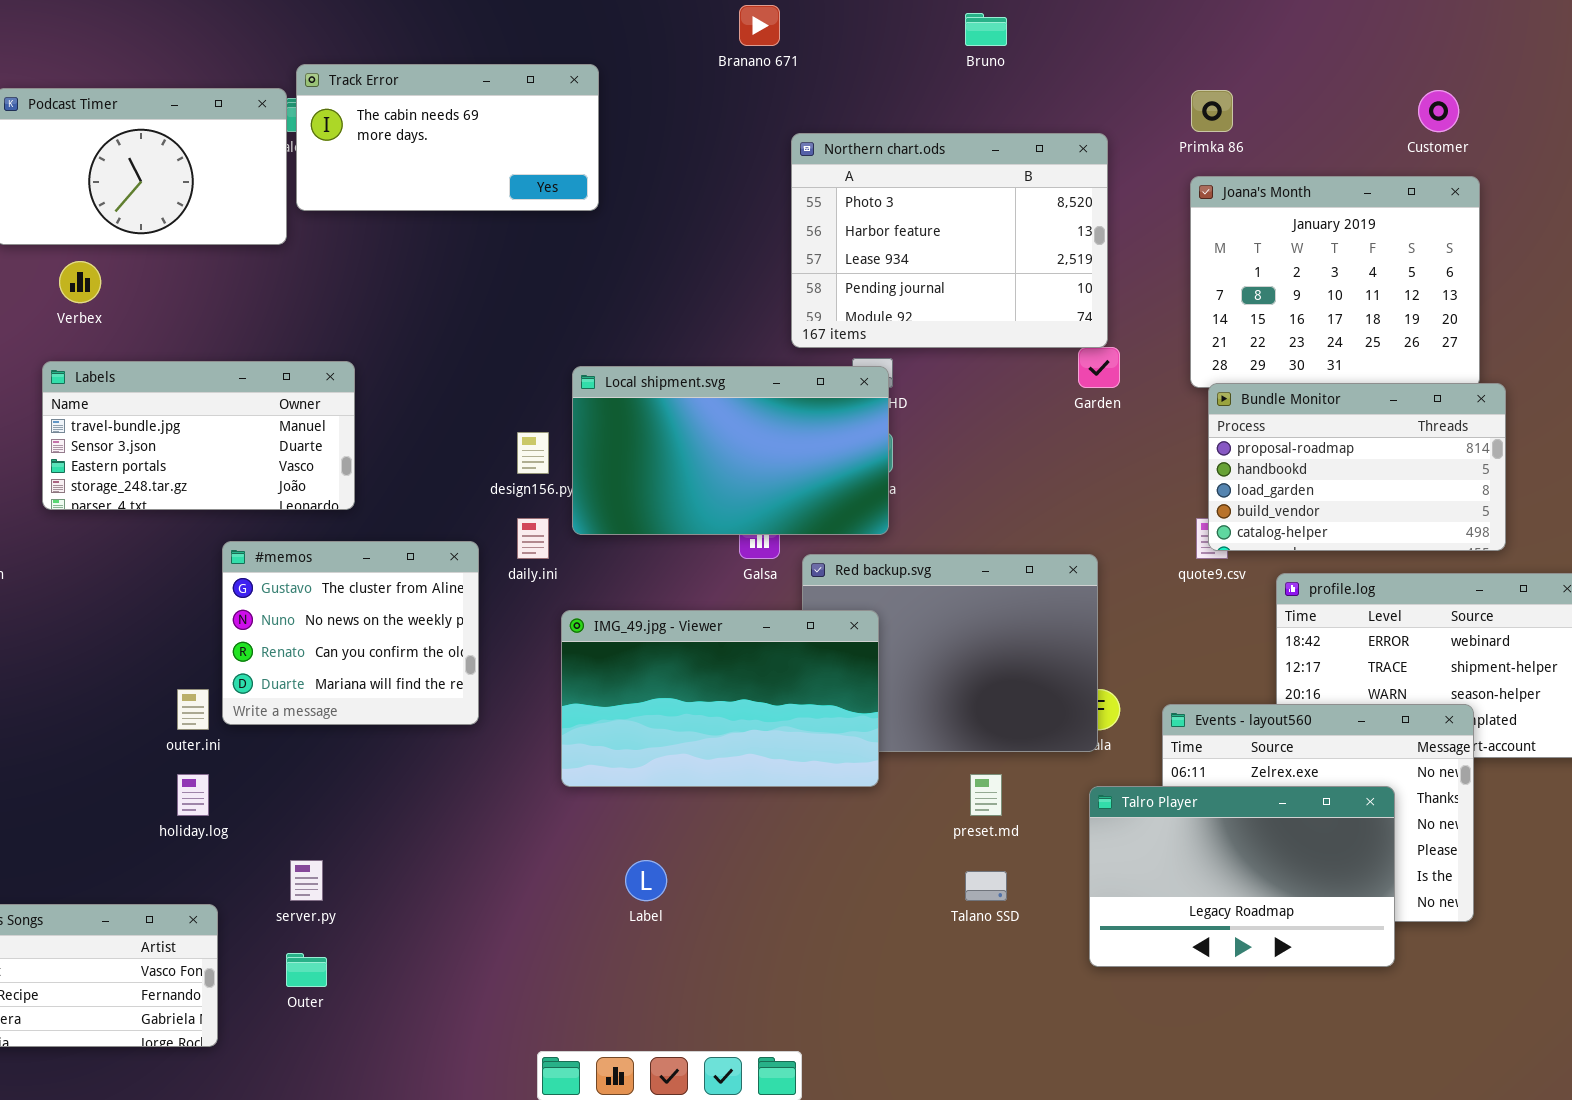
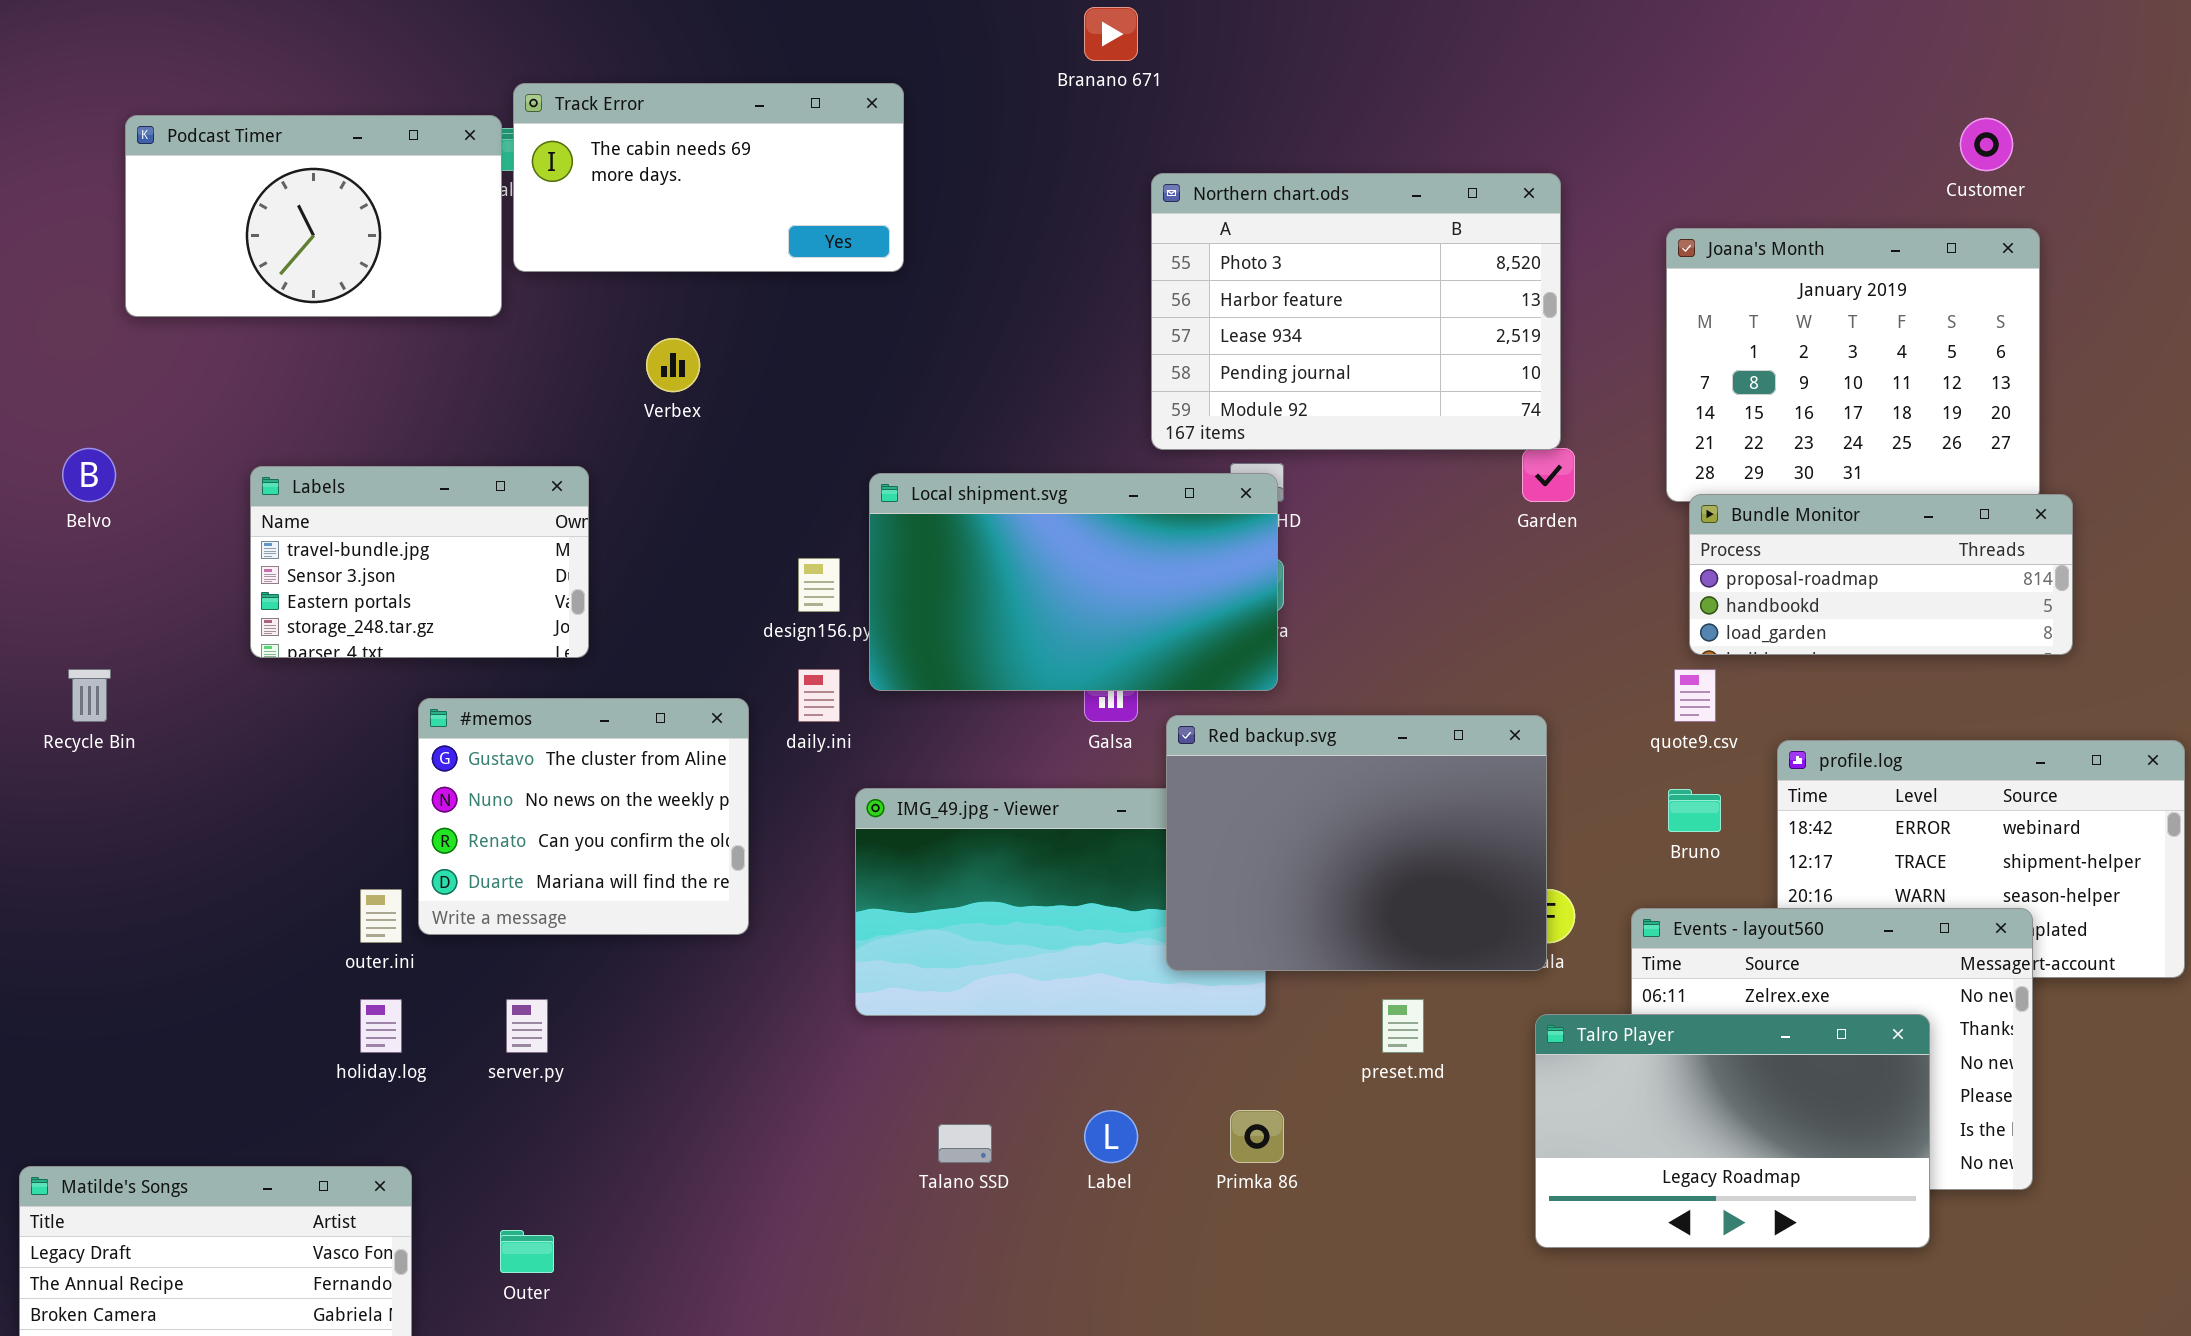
Bruno: [965,13,1007,46] -> [1668,789,1721,832], moved
Primka 86: [1191,90,1233,132] -> [1230,1110,1284,1163], moved
Verbex: [59,261,101,303] -> [646,338,700,392], moved
Labels: [42,361,355,510] -> [250,466,589,658], resized
Bundle Monitor: [1208,383,1506,551] -> [1689,494,2073,655], resized
Red backup.svg: [802,554,1098,752] -> [1166,715,1547,971], raised
server.py: [290,860,323,901] -> [506,999,548,1053], moved
Label: [625,860,667,901] -> [1084,1110,1138,1163], moved
Talano SSD: [965,871,1007,901] -> [938,1124,992,1163], moved

